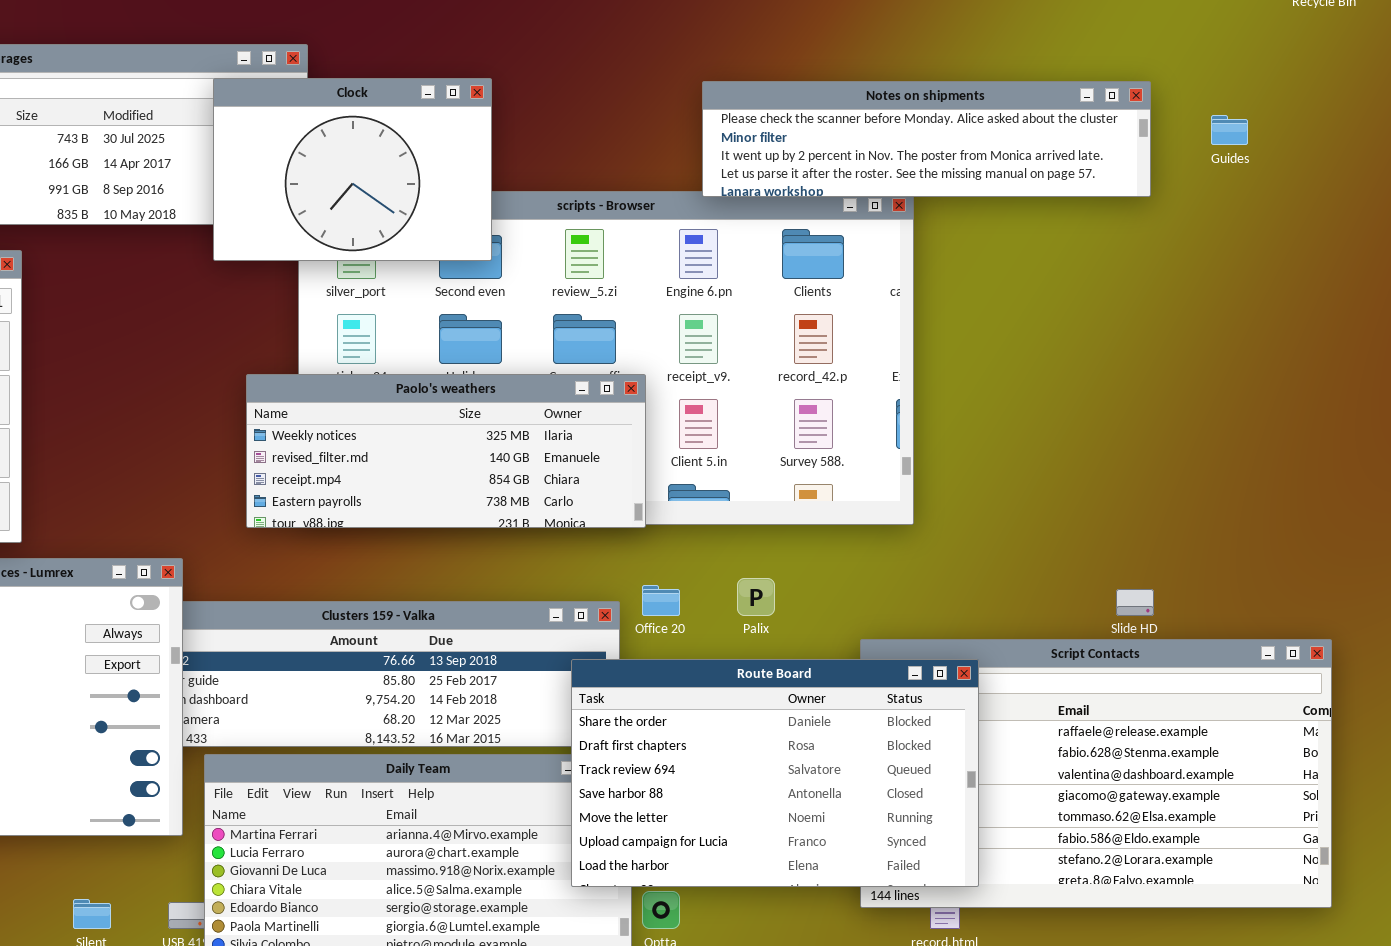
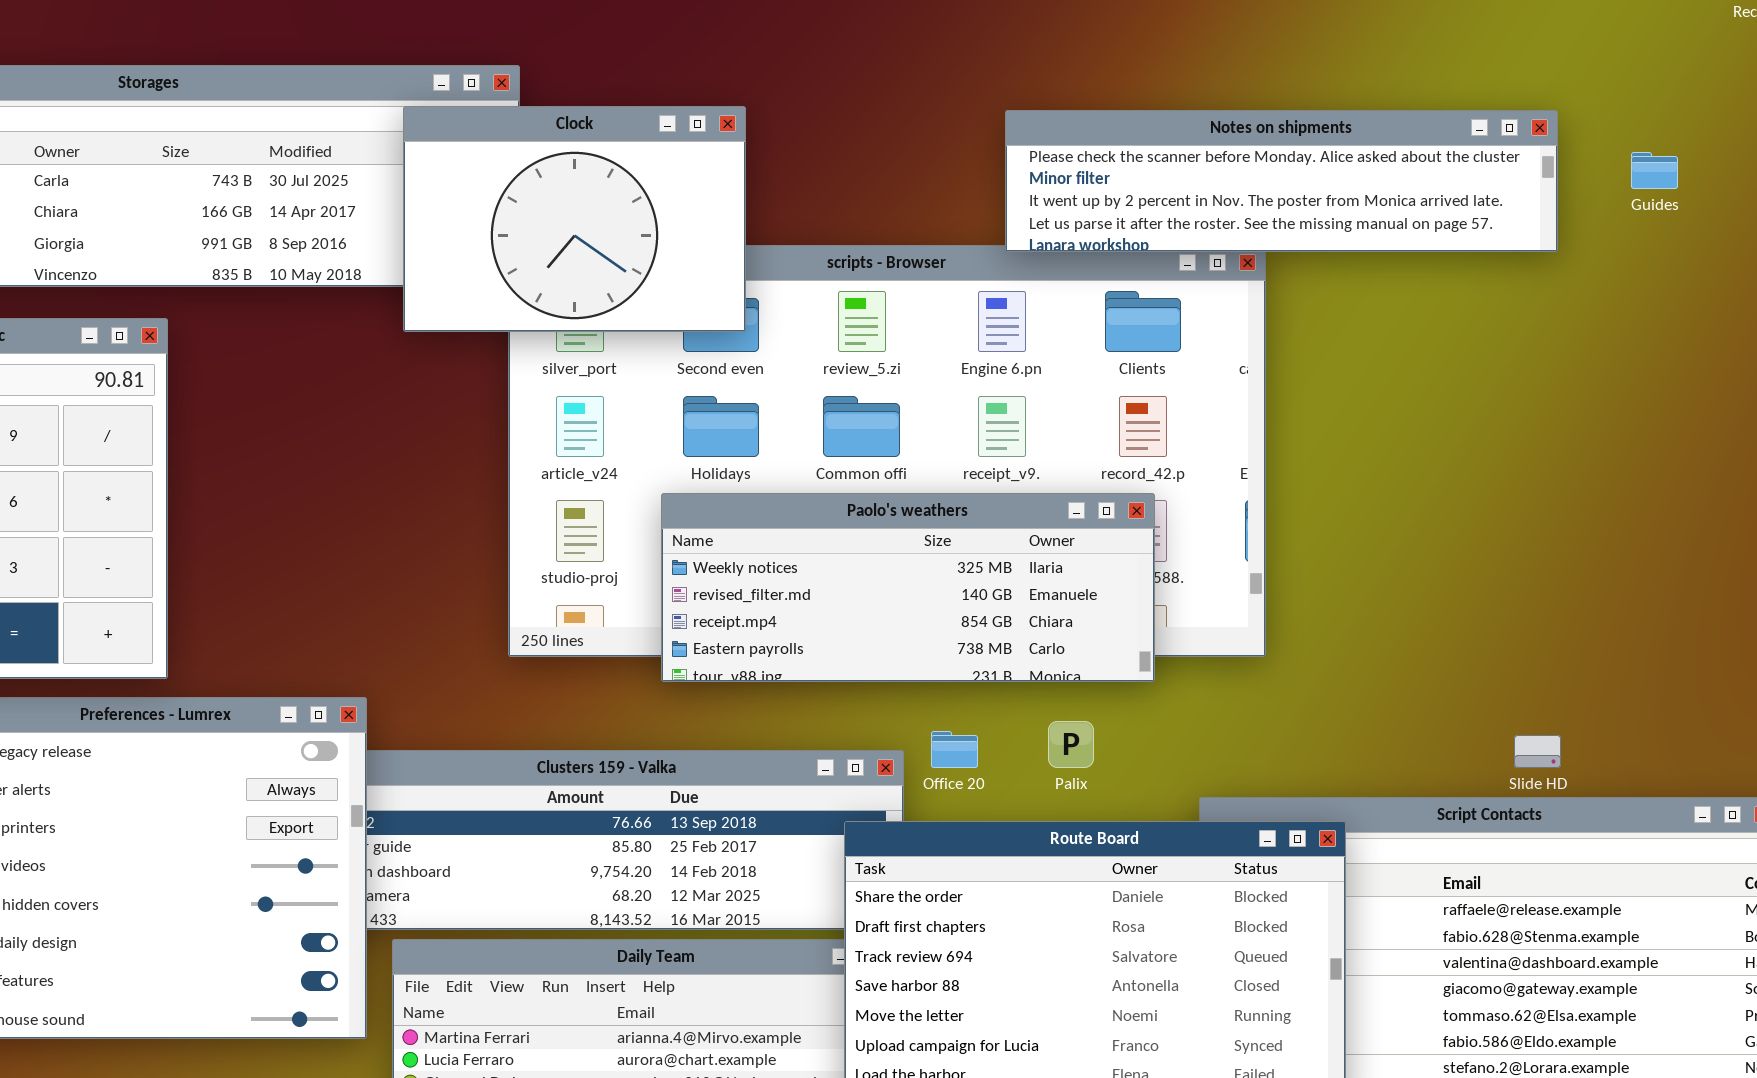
Paolo's weathers: [246,374,646,528] -> [661,493,1155,682], moved

